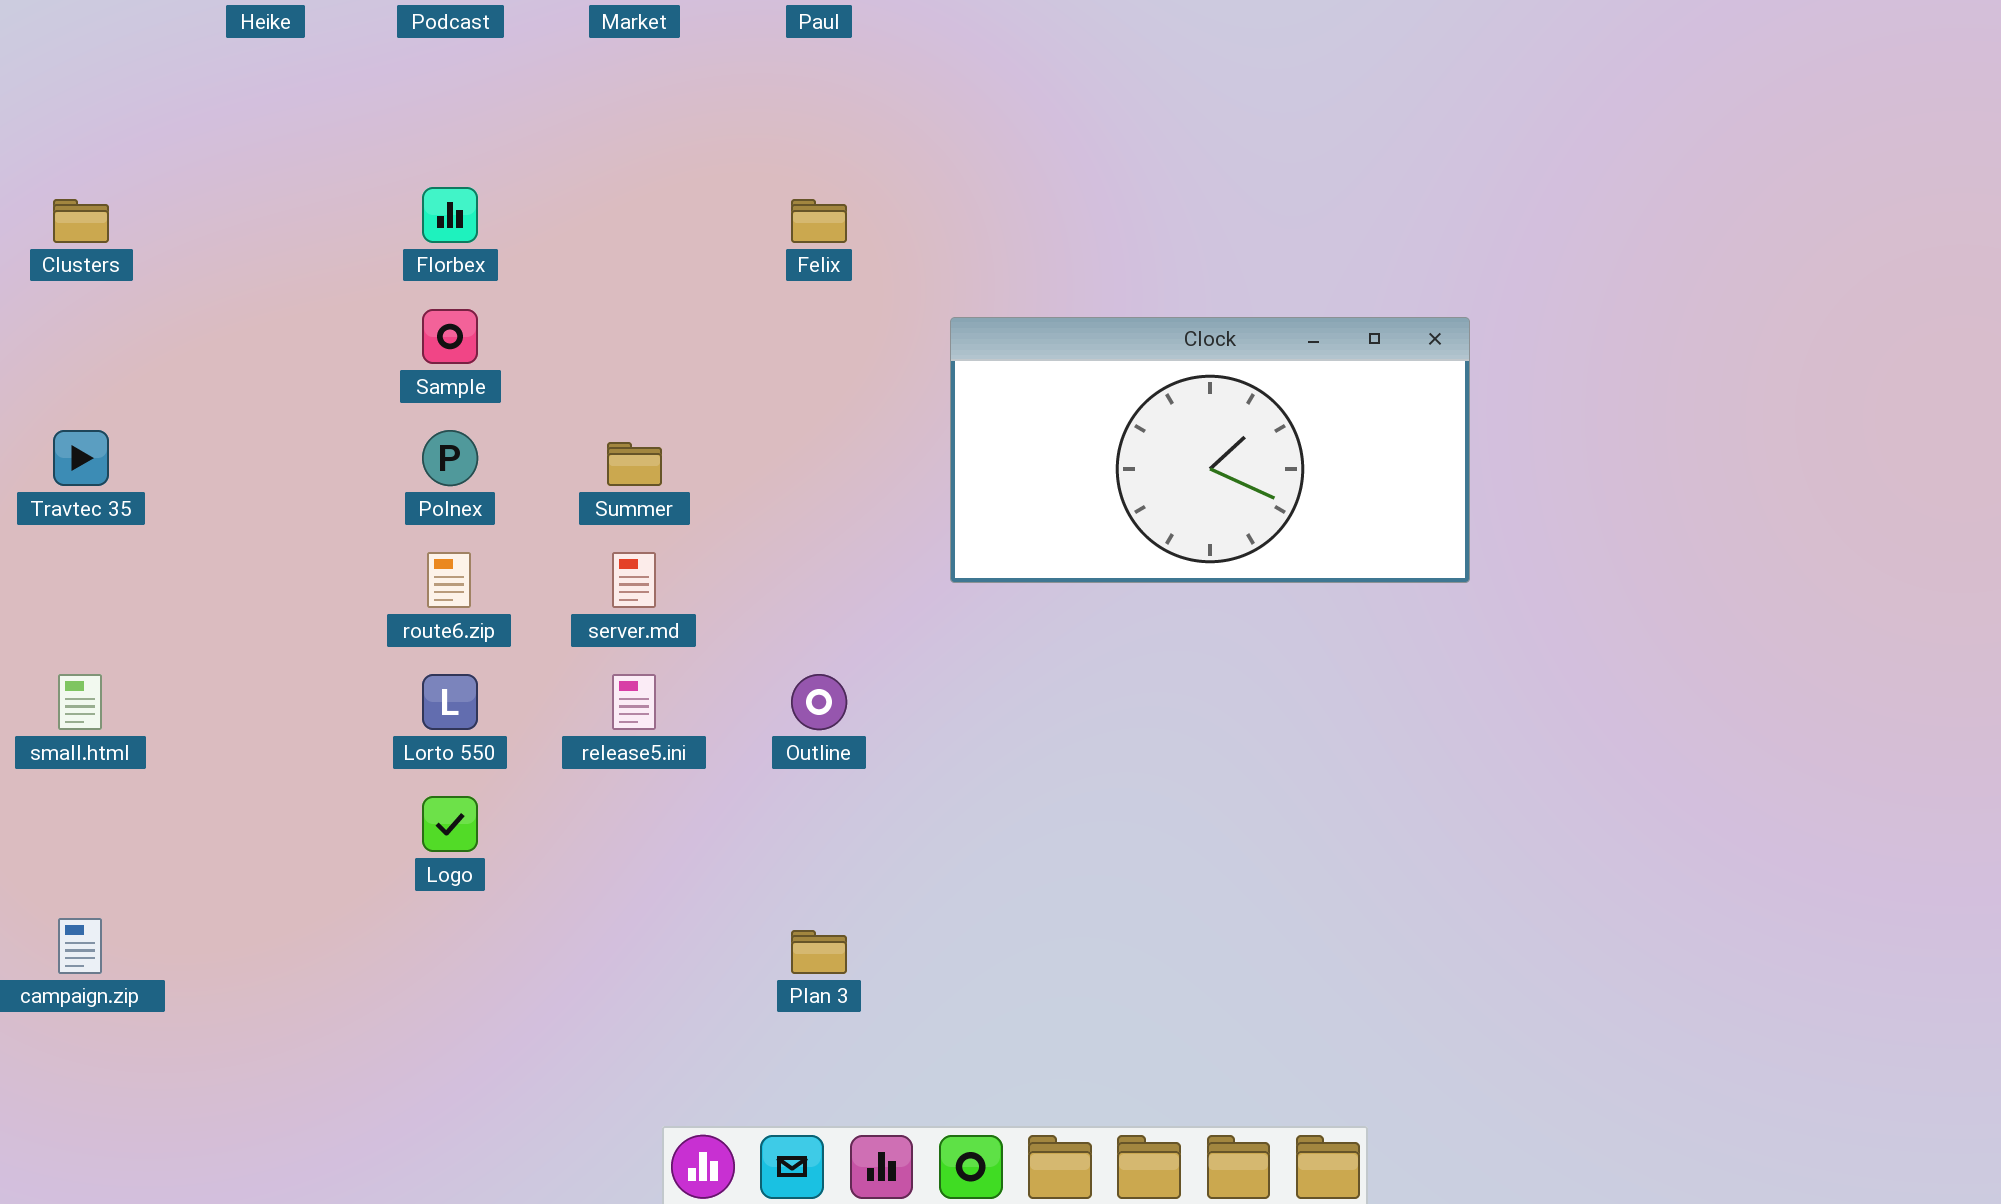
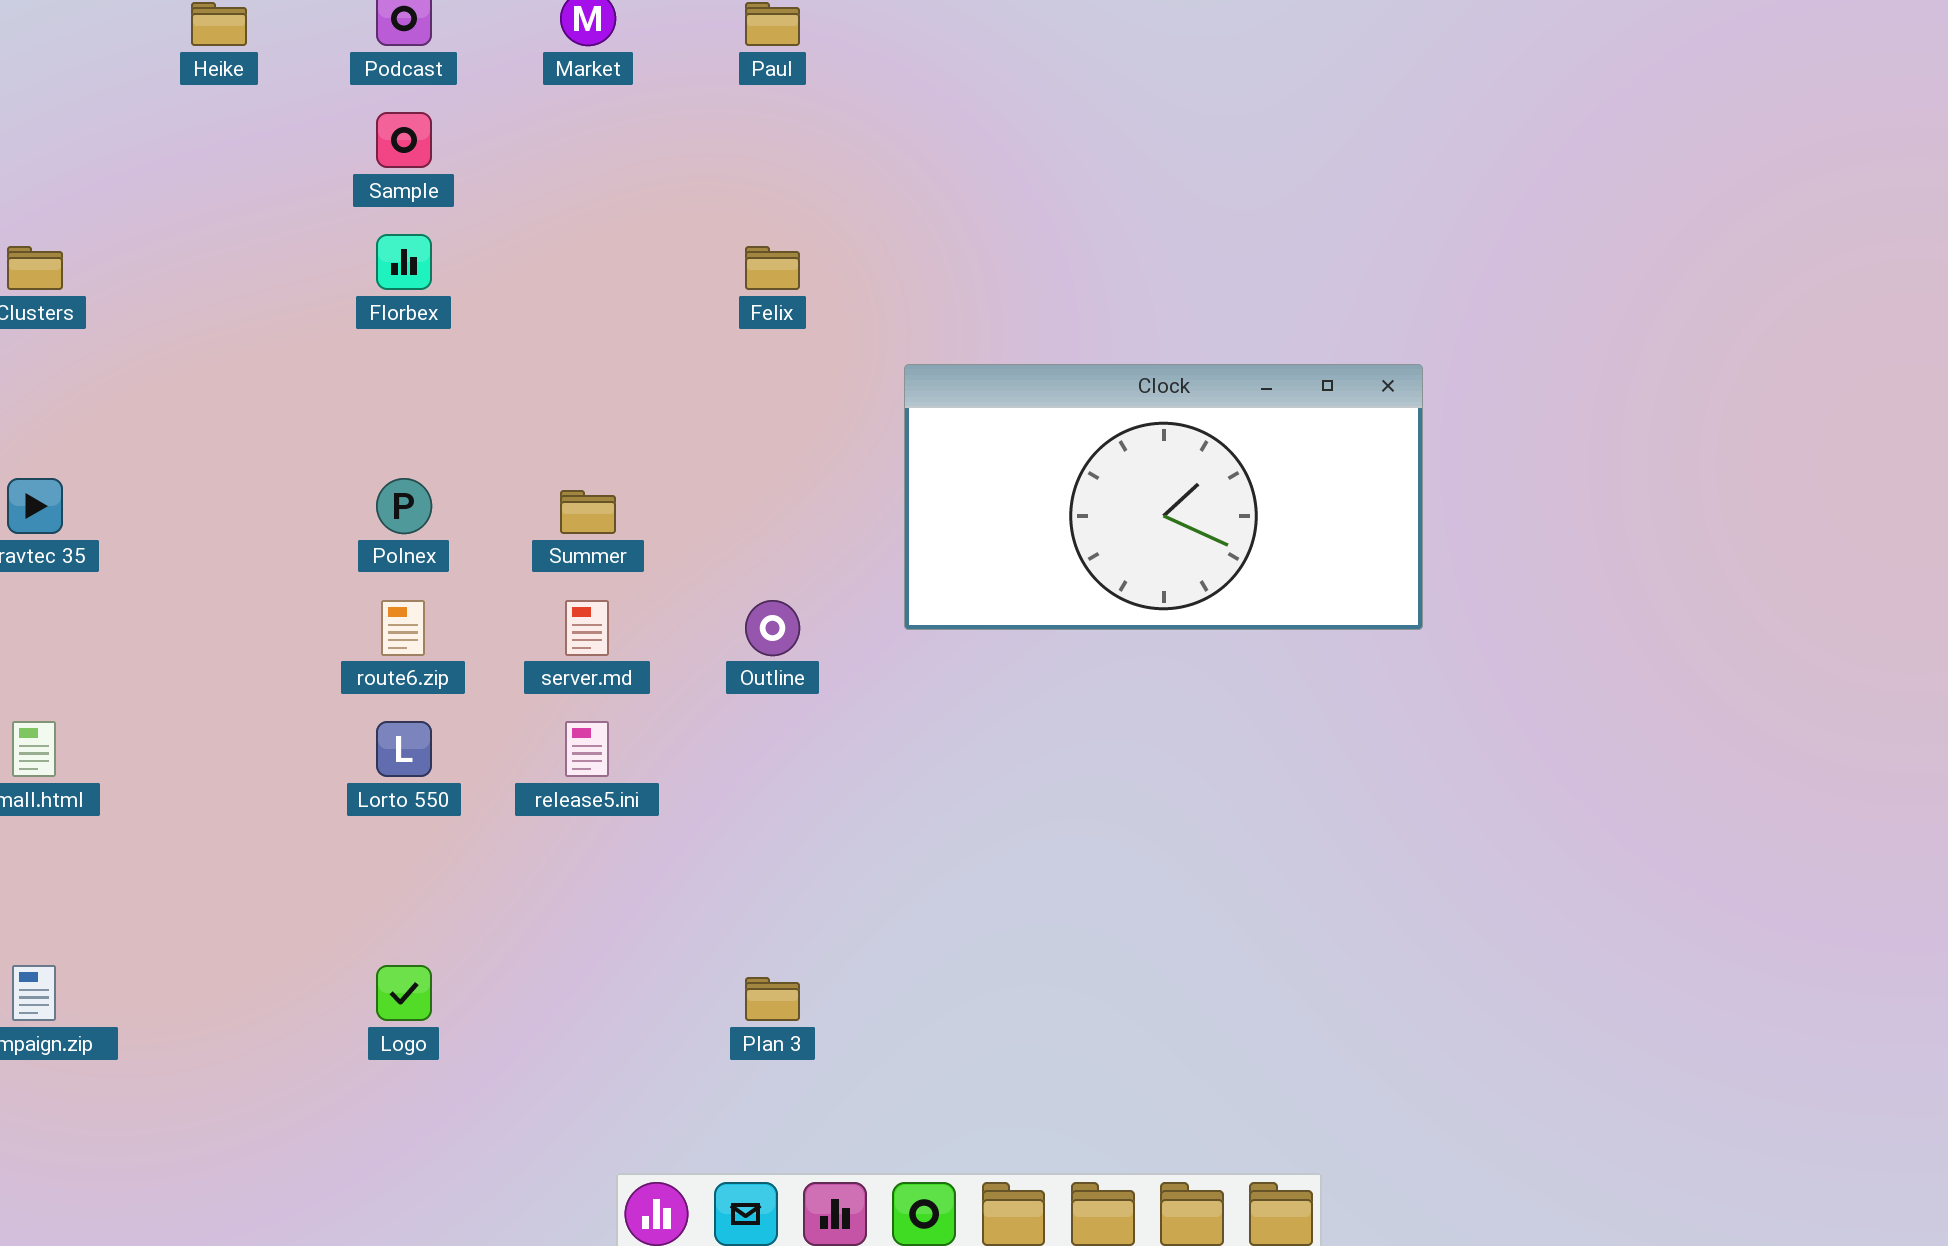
Sample: [422,309,478,364] -> [376,112,432,168], moved
Outline: [791,674,847,730] -> [745,600,800,656], moved
Logo: [422,796,478,852] -> [376,965,432,1021], moved

